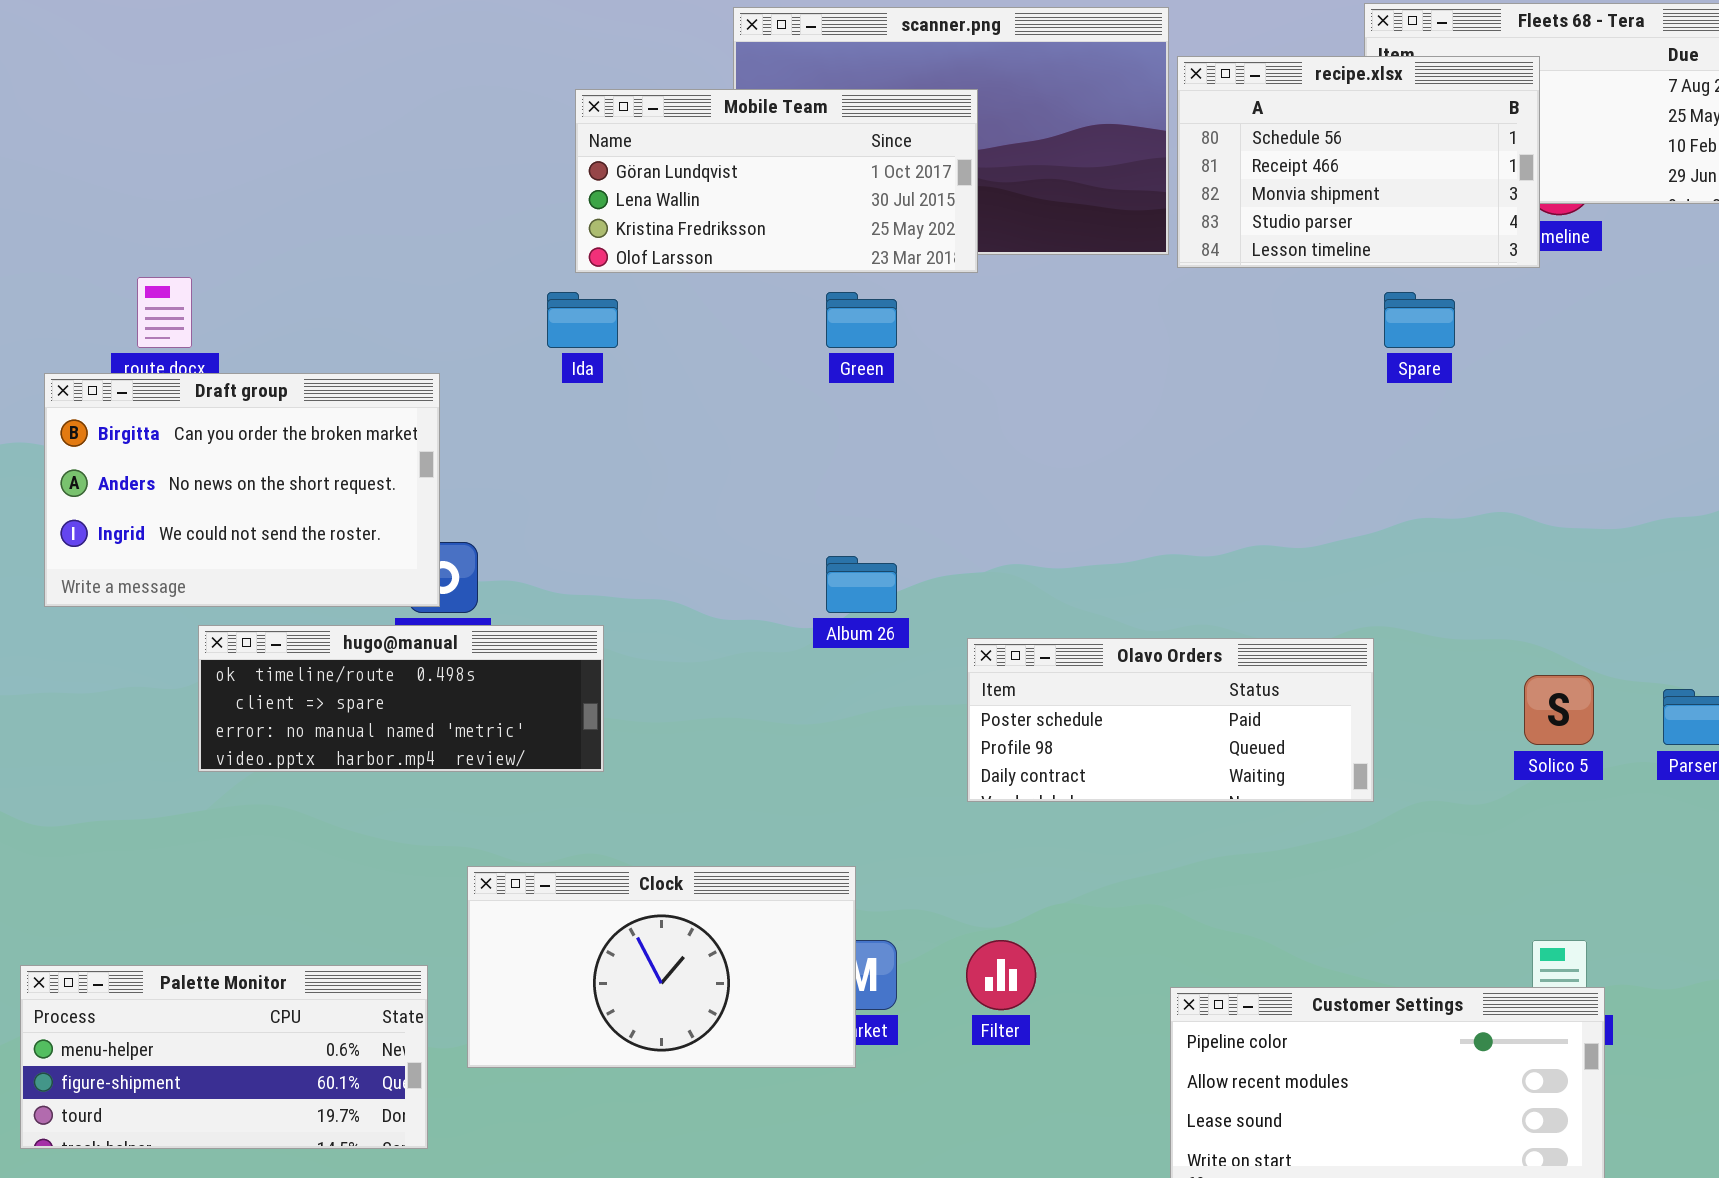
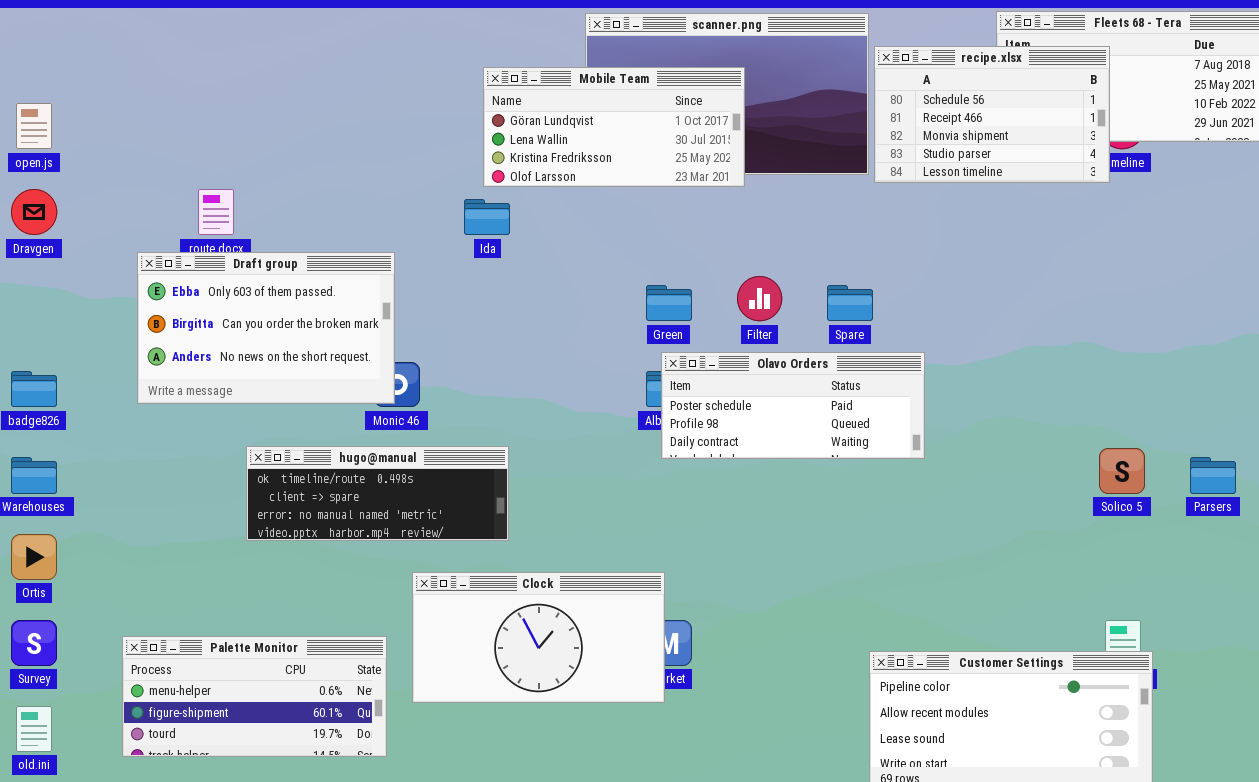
Green: [826,292,897,348] -> [646,285,692,321], moved
Spare: [1384,292,1455,348] -> [827,285,873,321], moved
Draft group: [44,373,440,607] -> [137,252,395,404], scrolled up 1 row
hugo@manual: [198,625,604,772] -> [246,446,509,541], moved
Olavo Orders: [967,638,1374,802] -> [661,352,925,459], moved
Filter: [966,940,1036,1010] -> [737,276,782,321], moved

